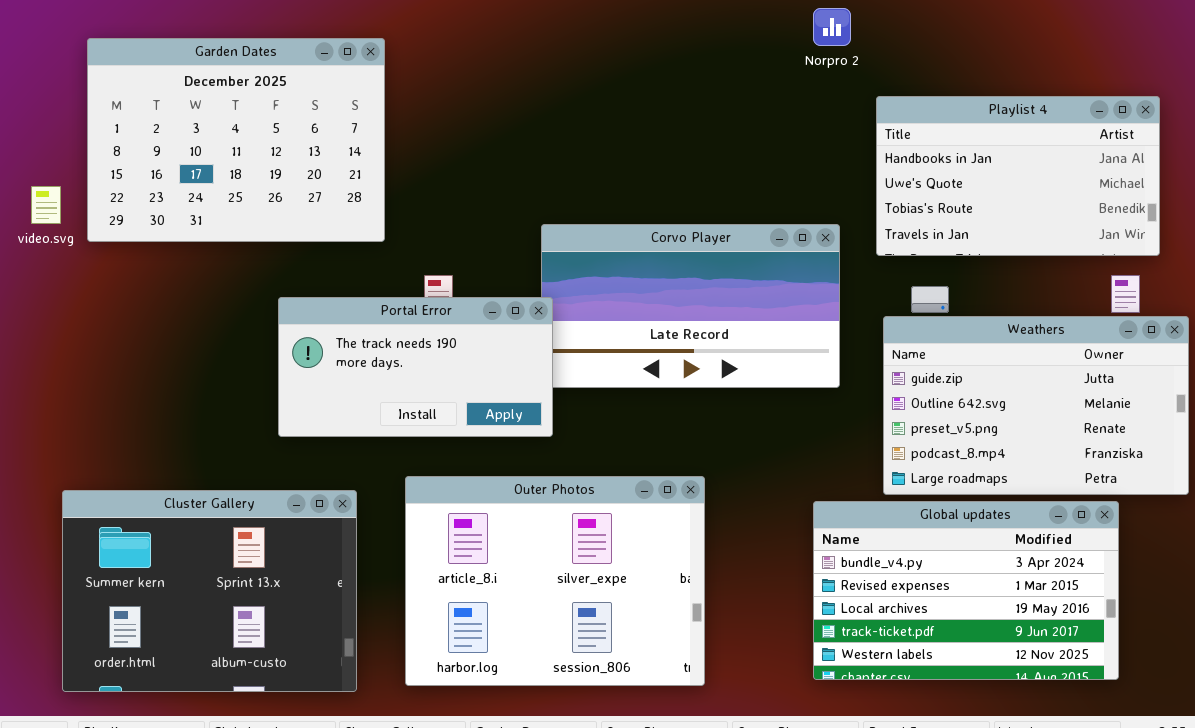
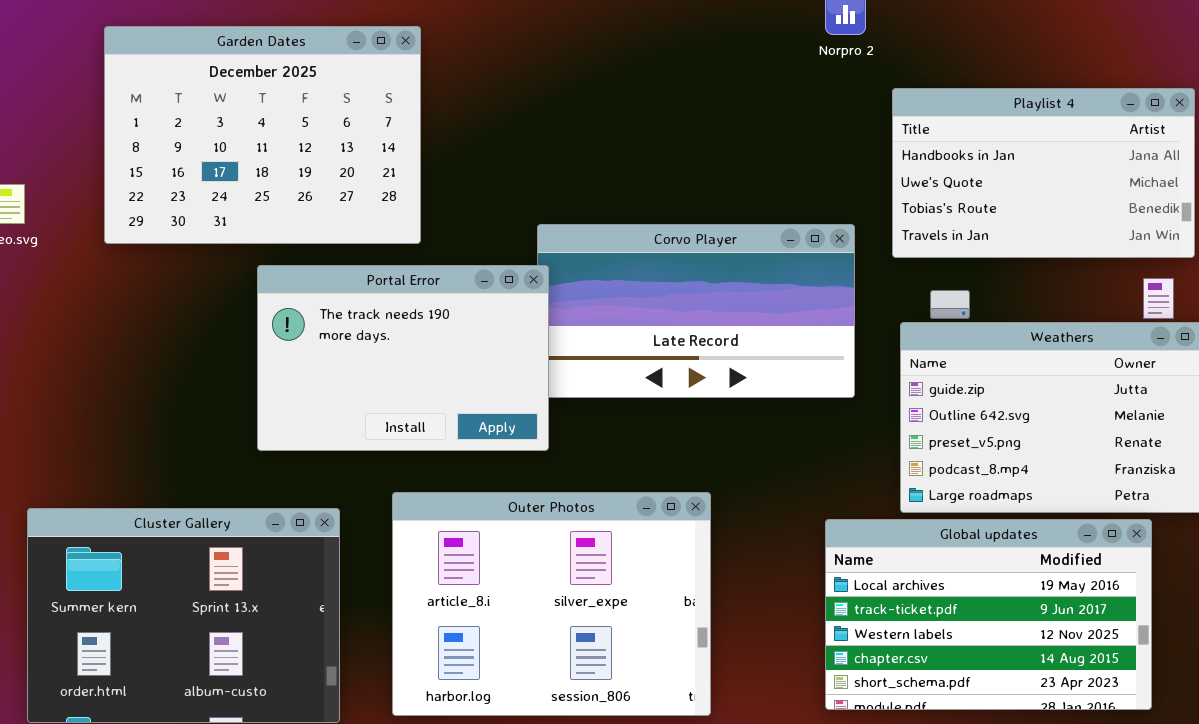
Garden Dates: [87,38,385,242] -> [104,26,421,244], moved
Portal Error: [278,297,553,437] -> [257,265,549,451], resized
Global updates: [813,501,1119,680] -> [825,519,1152,710], scrolled down 2 rows

